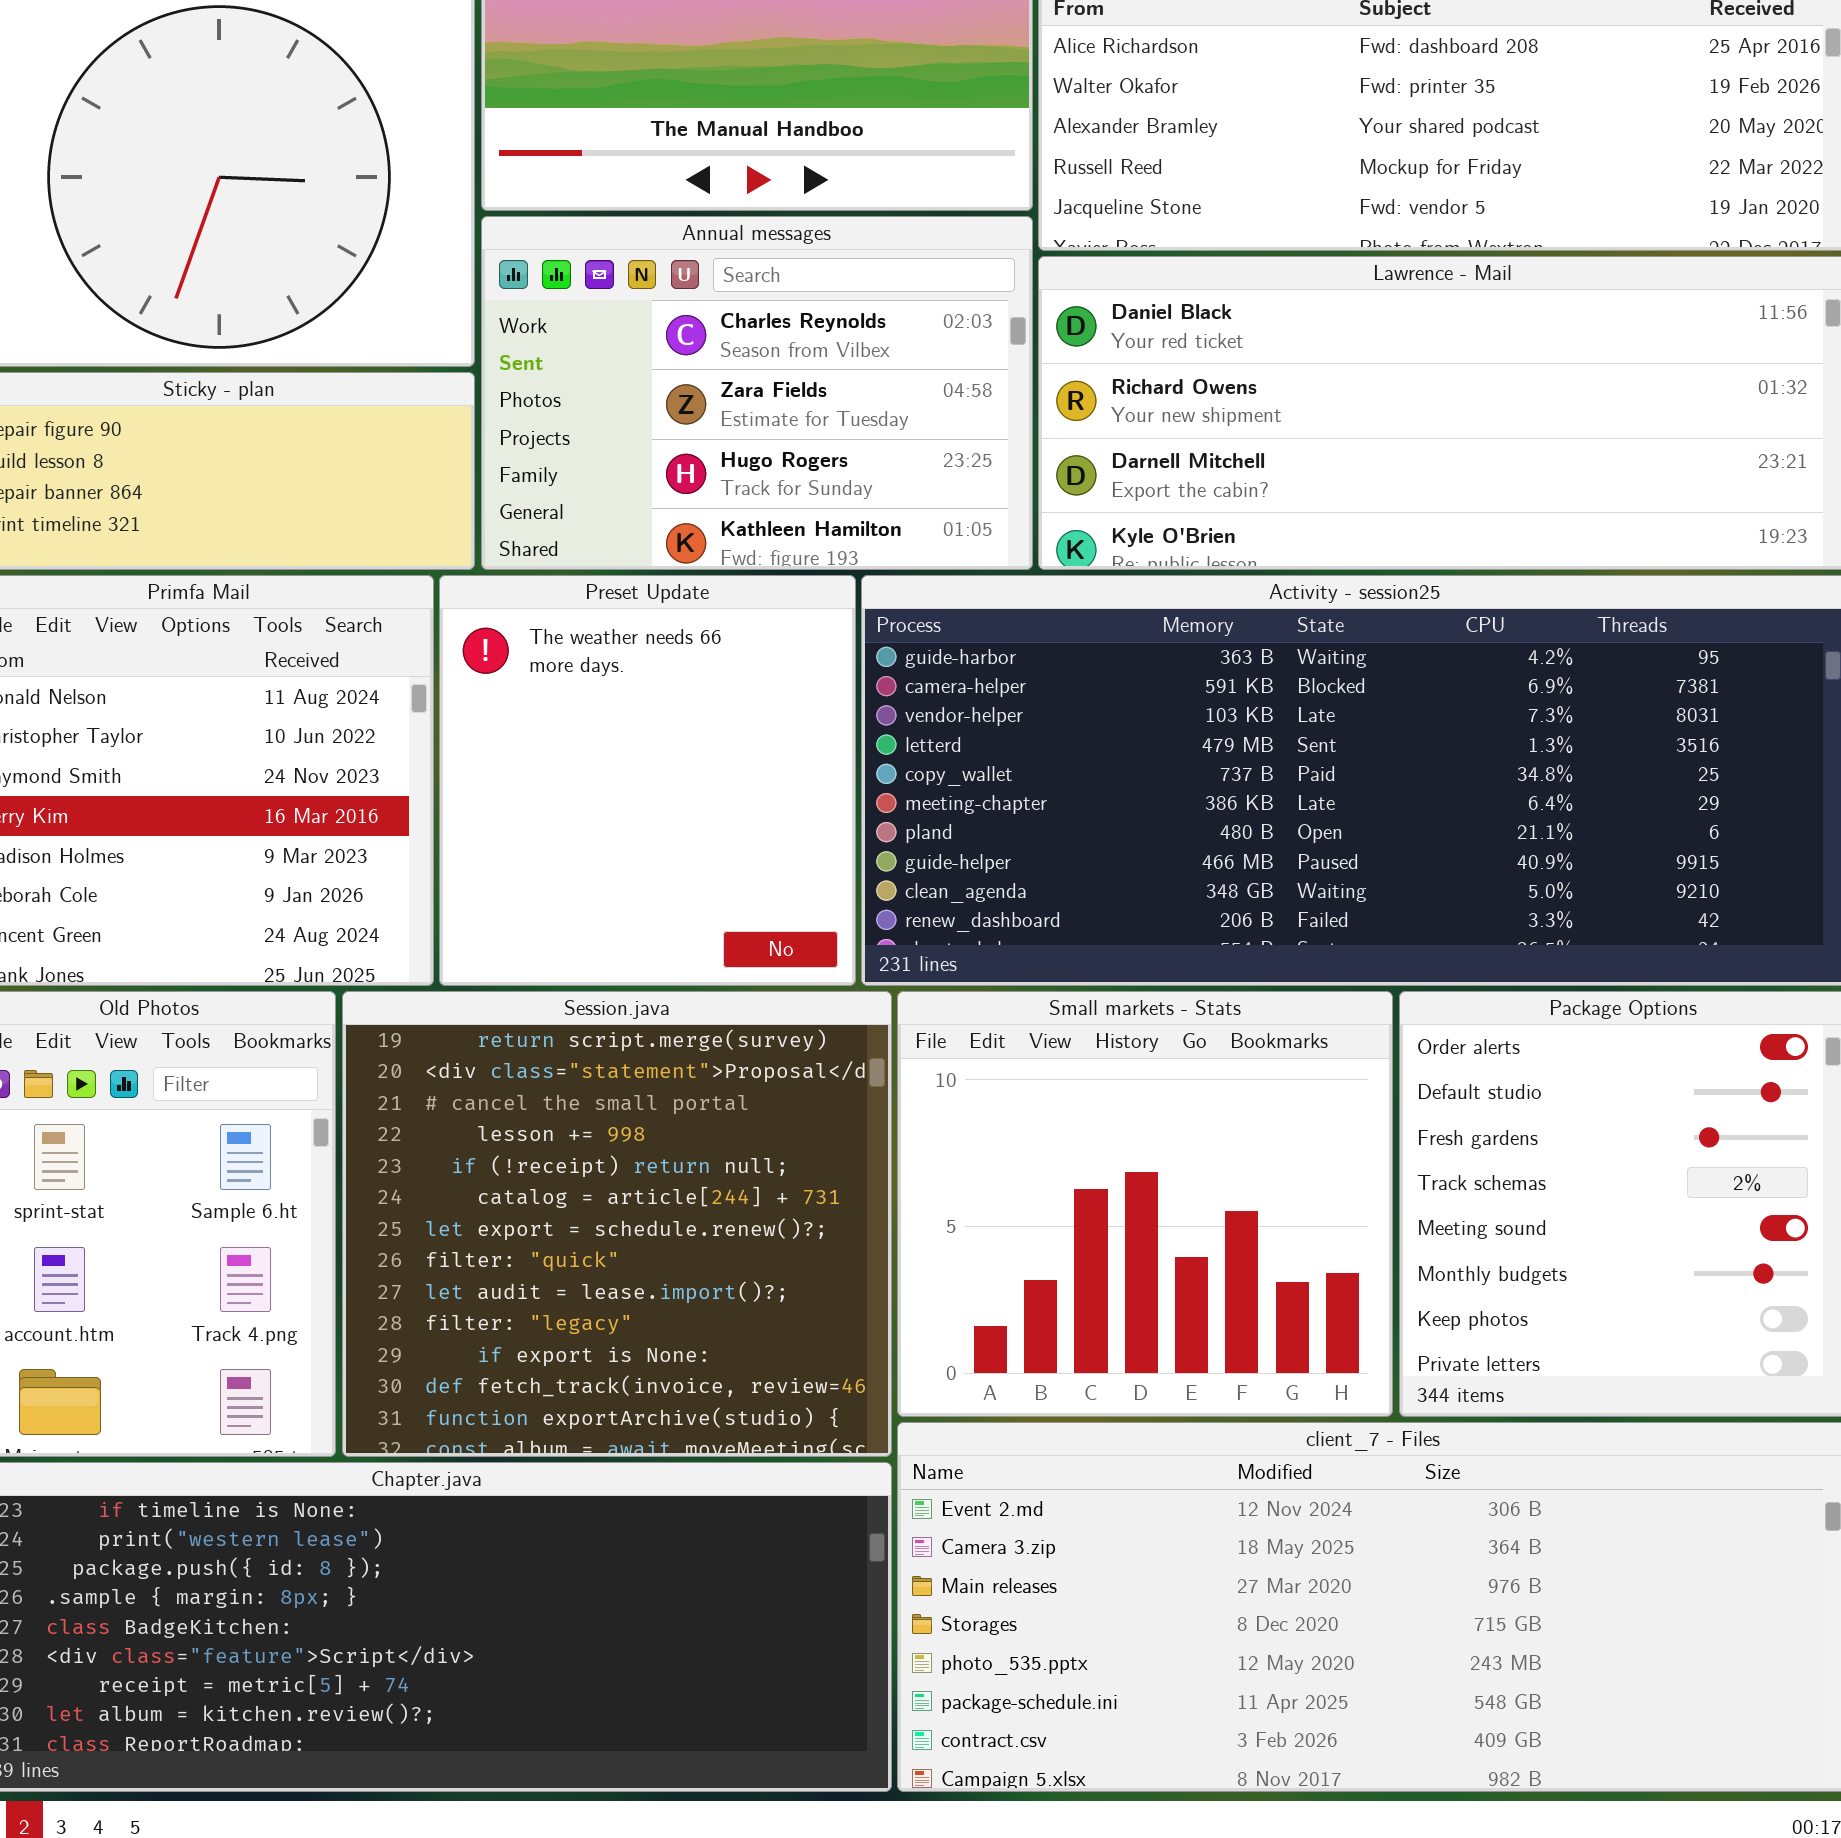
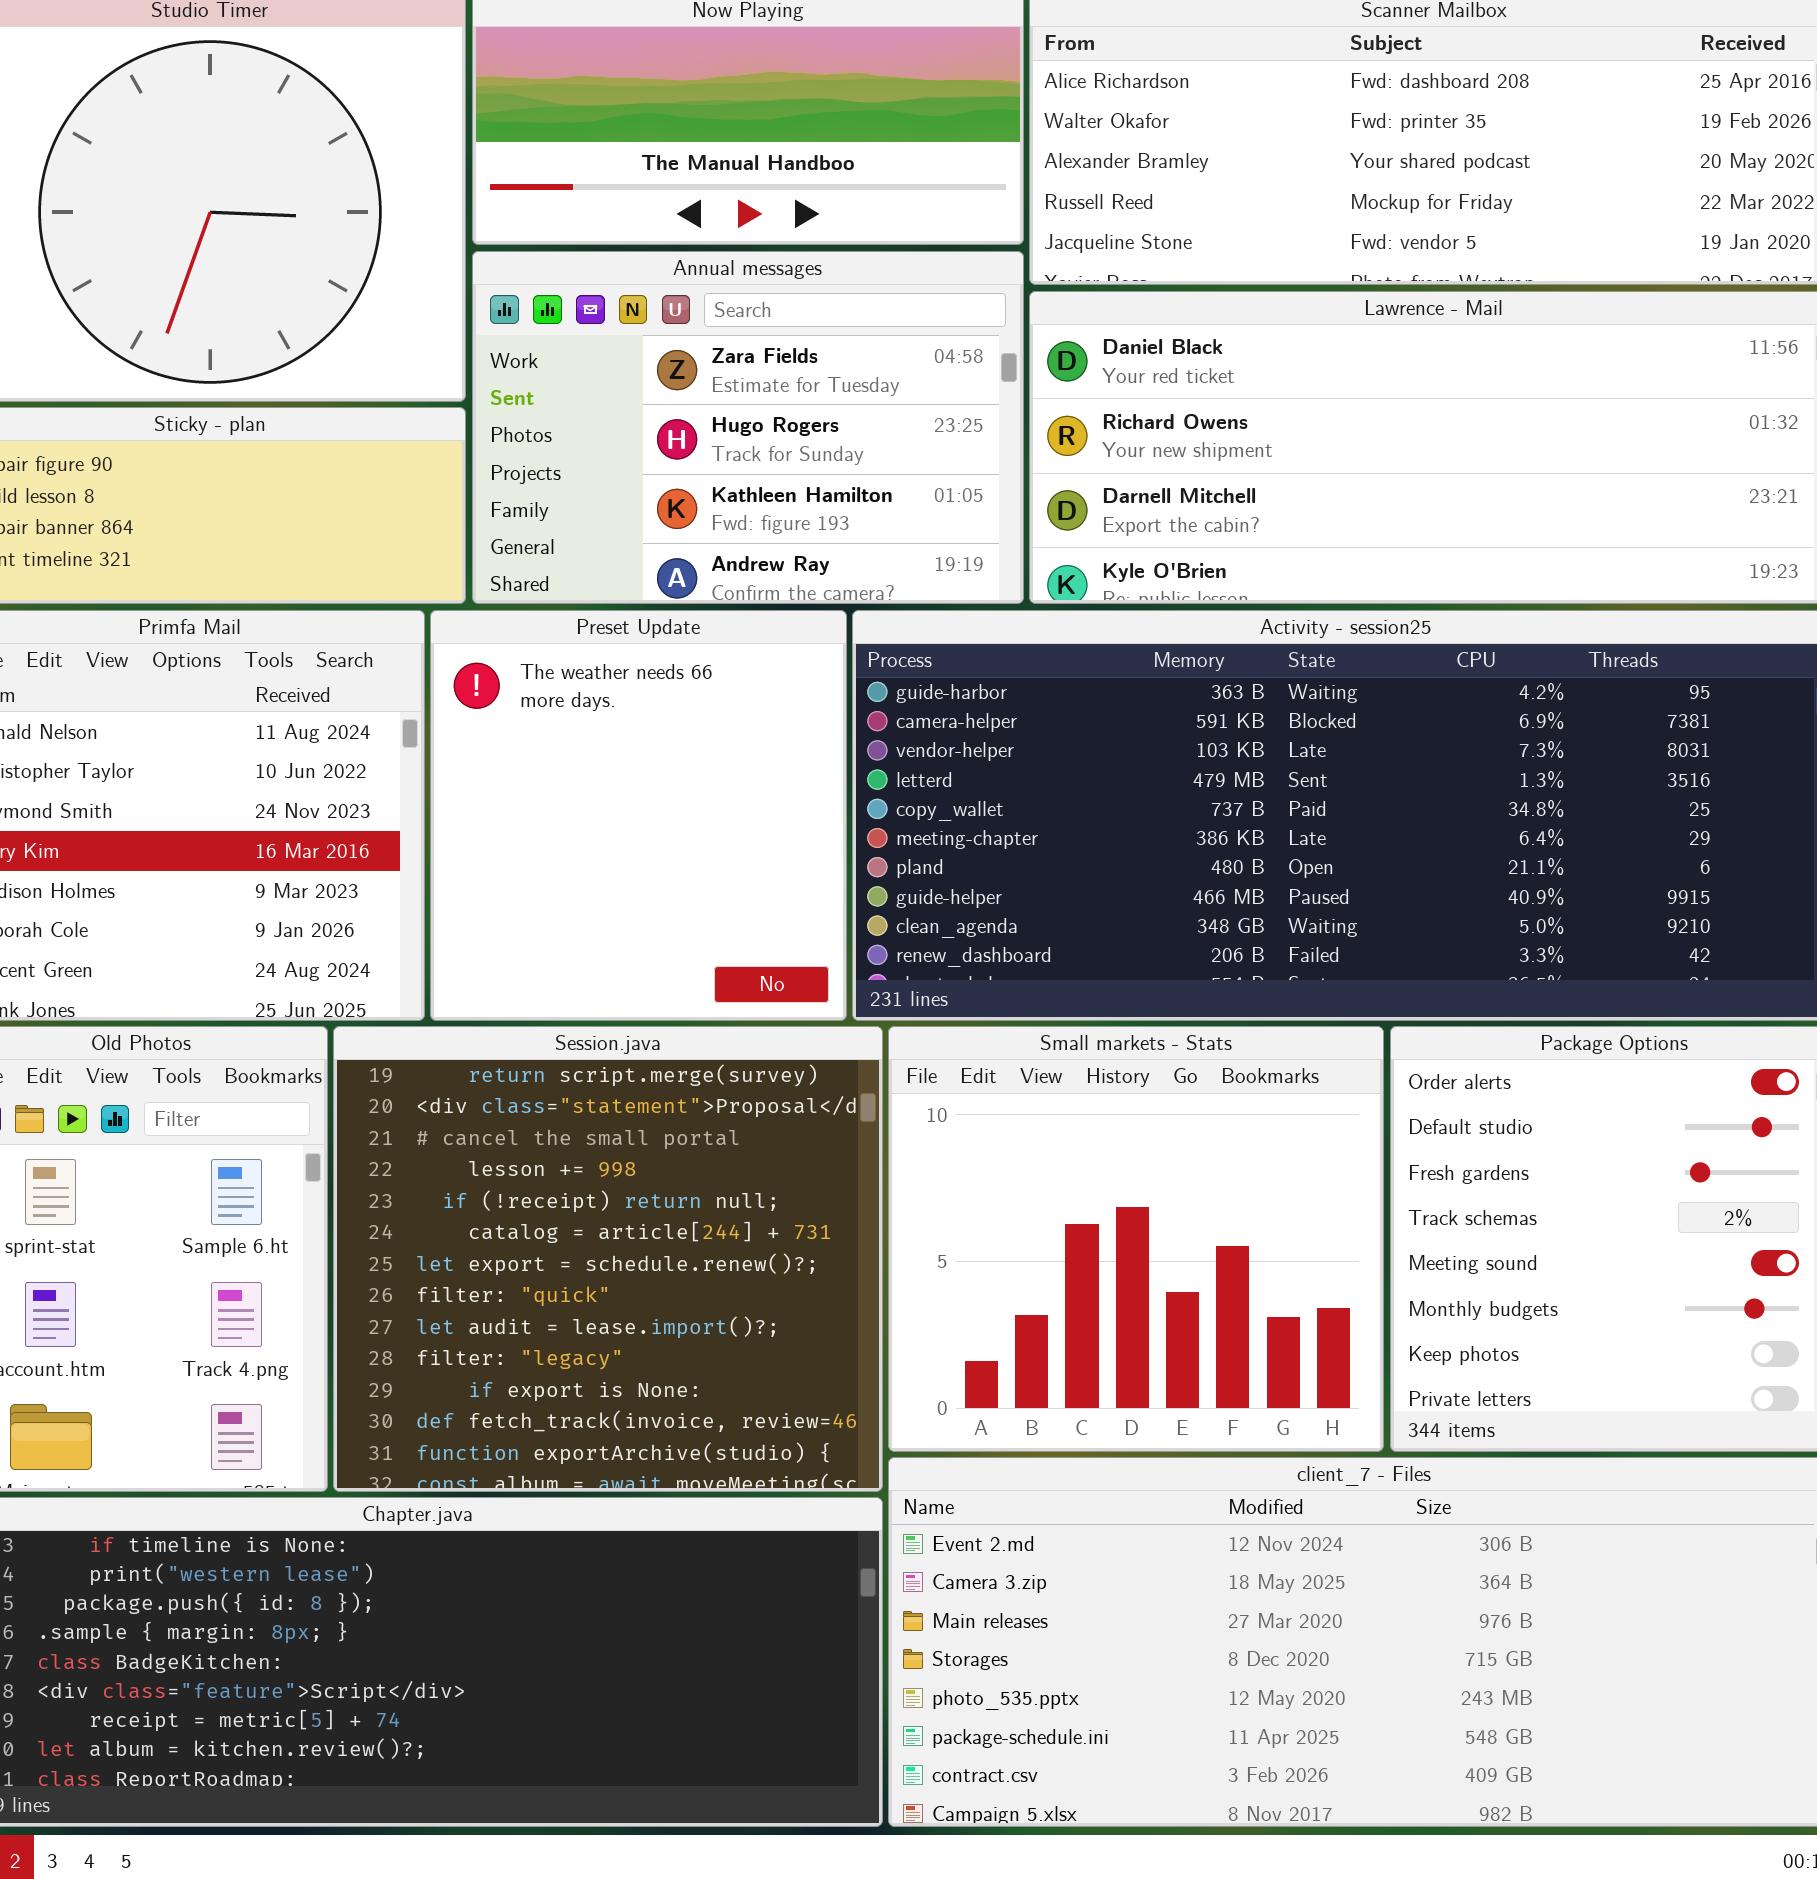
Annual messages: [481,216,1033,570] -> [472,251,1024,604], scrolled down 1 row

